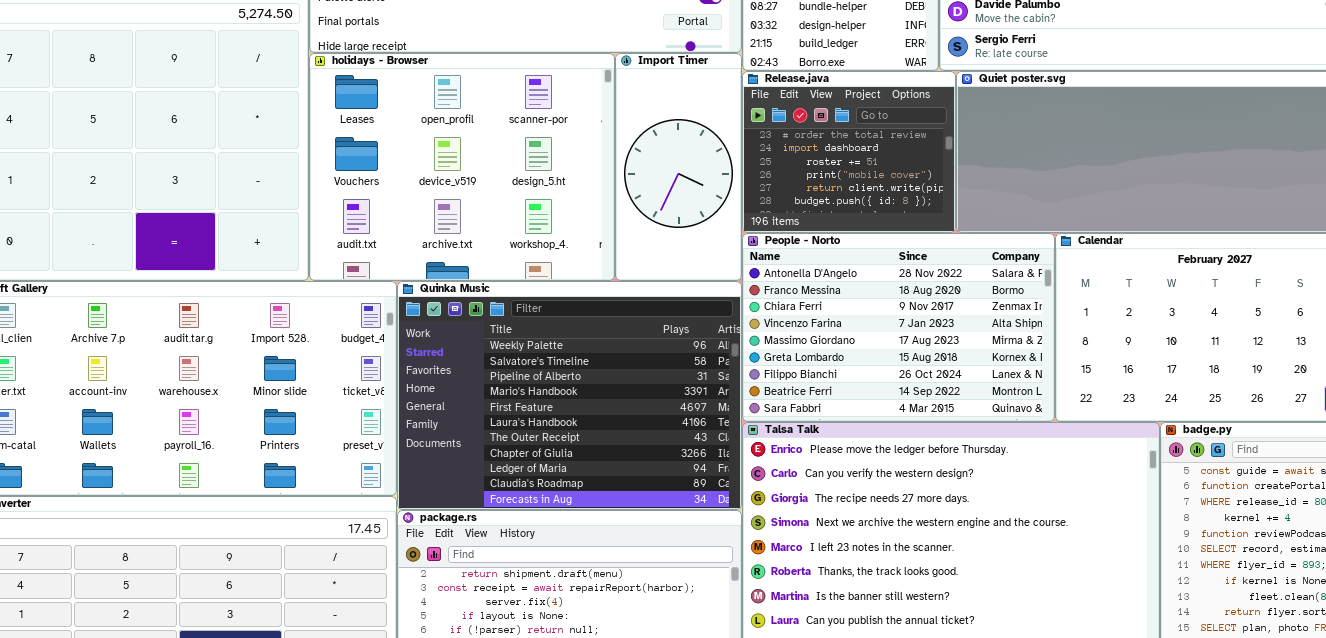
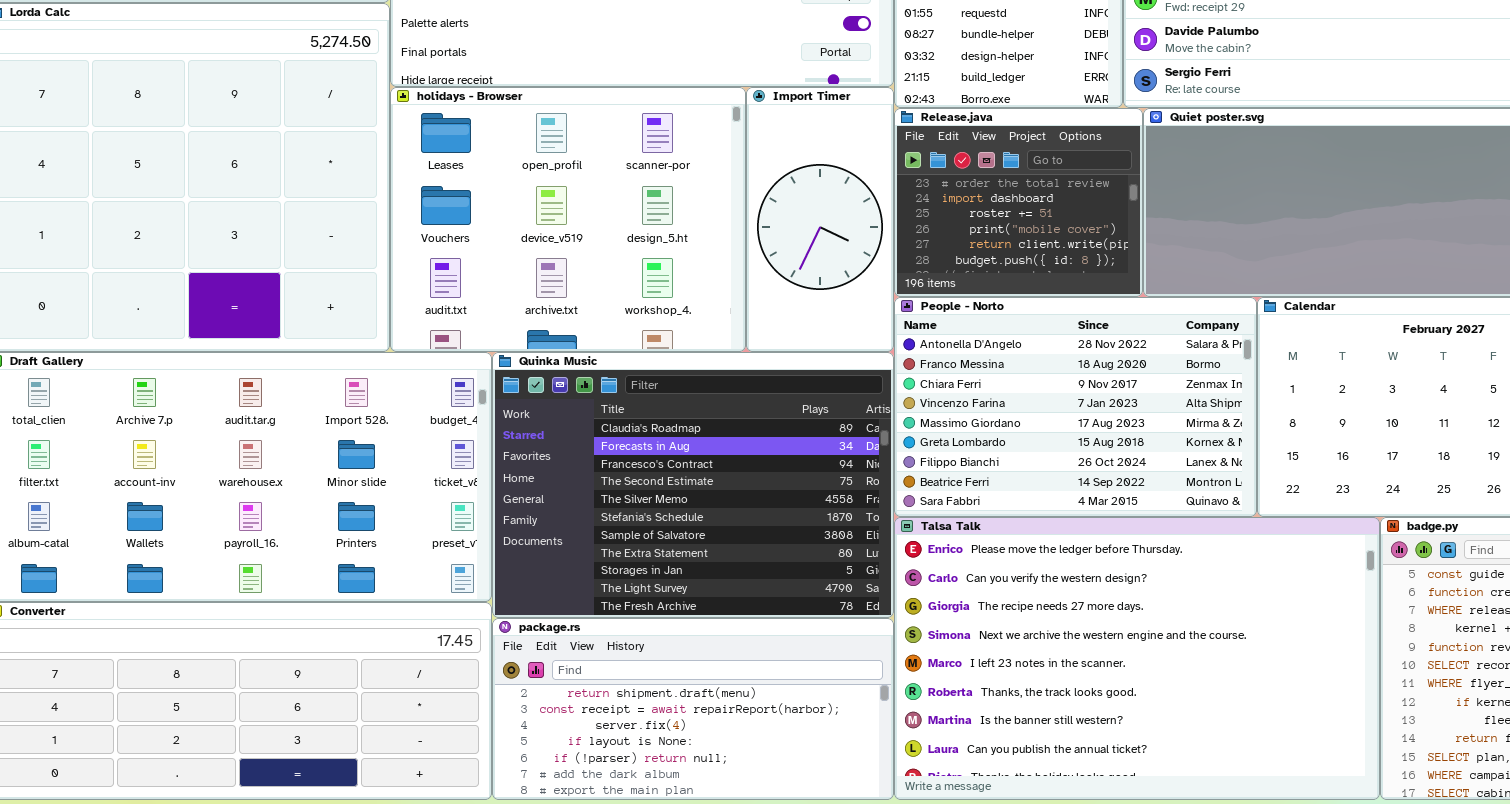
Quinka Music: [397,281,742,510] -> [492,352,894,618], scrolled down 9 rows

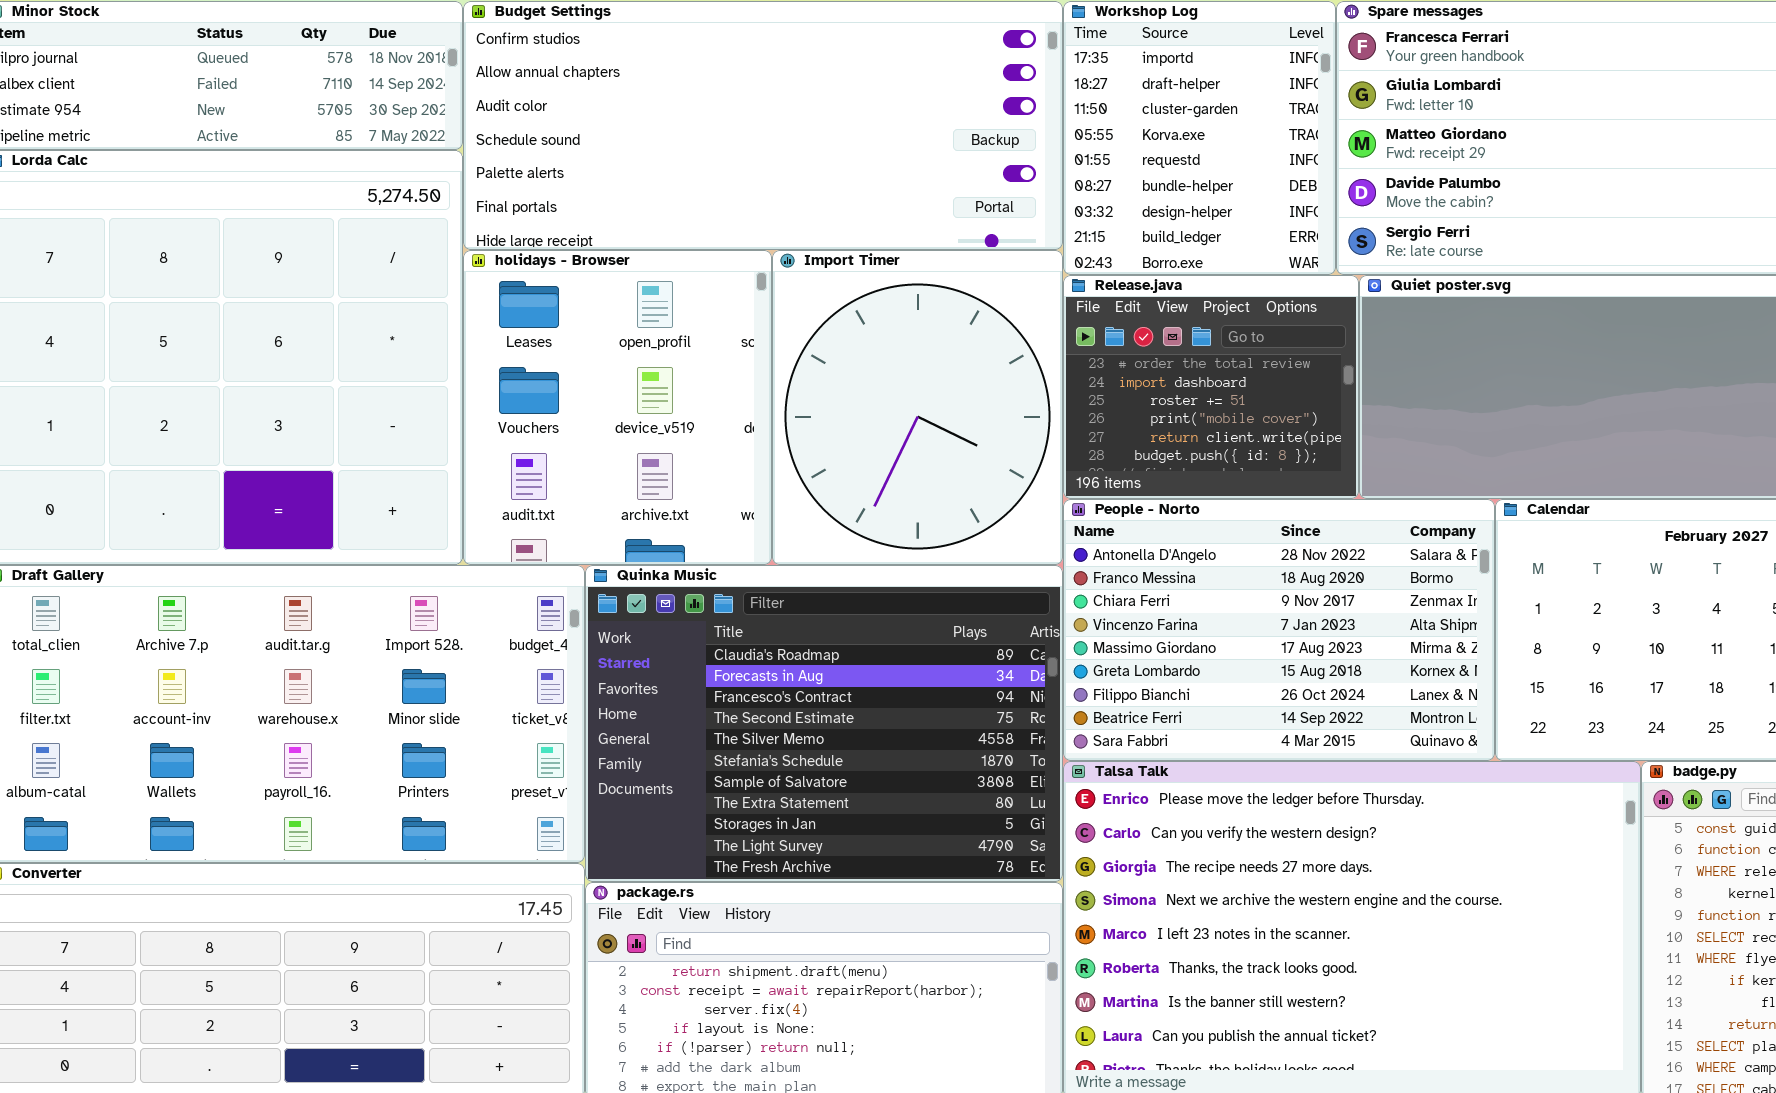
holidays - Browser: [390,87,746,352] -> [463,250,772,565], resized
Import Timer: [746,87,894,352] -> [772,250,1063,565], resized

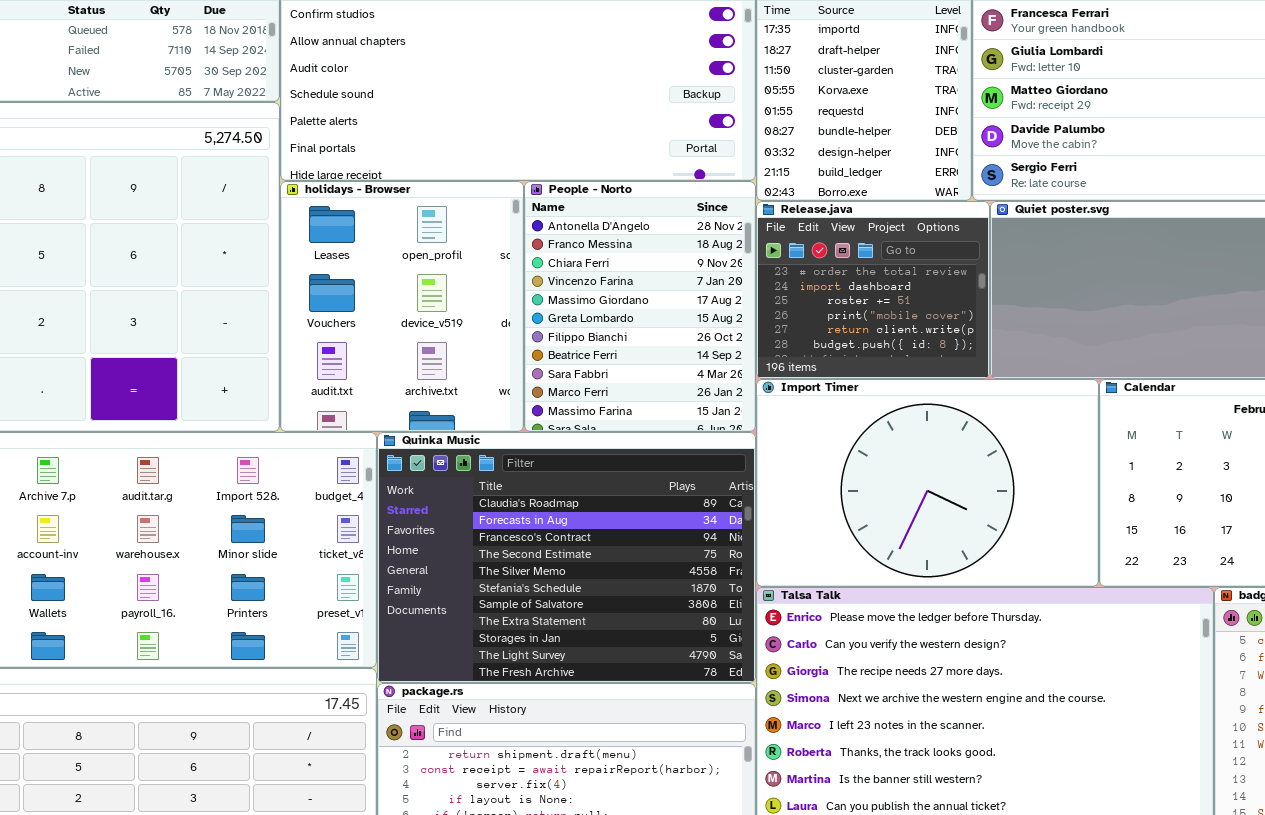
Import Timer: [772,250,1063,565] -> [756,379,1099,587], moved, resized
People - Norto: [1063,499,1495,761] -> [524,181,756,432], moved, resized

